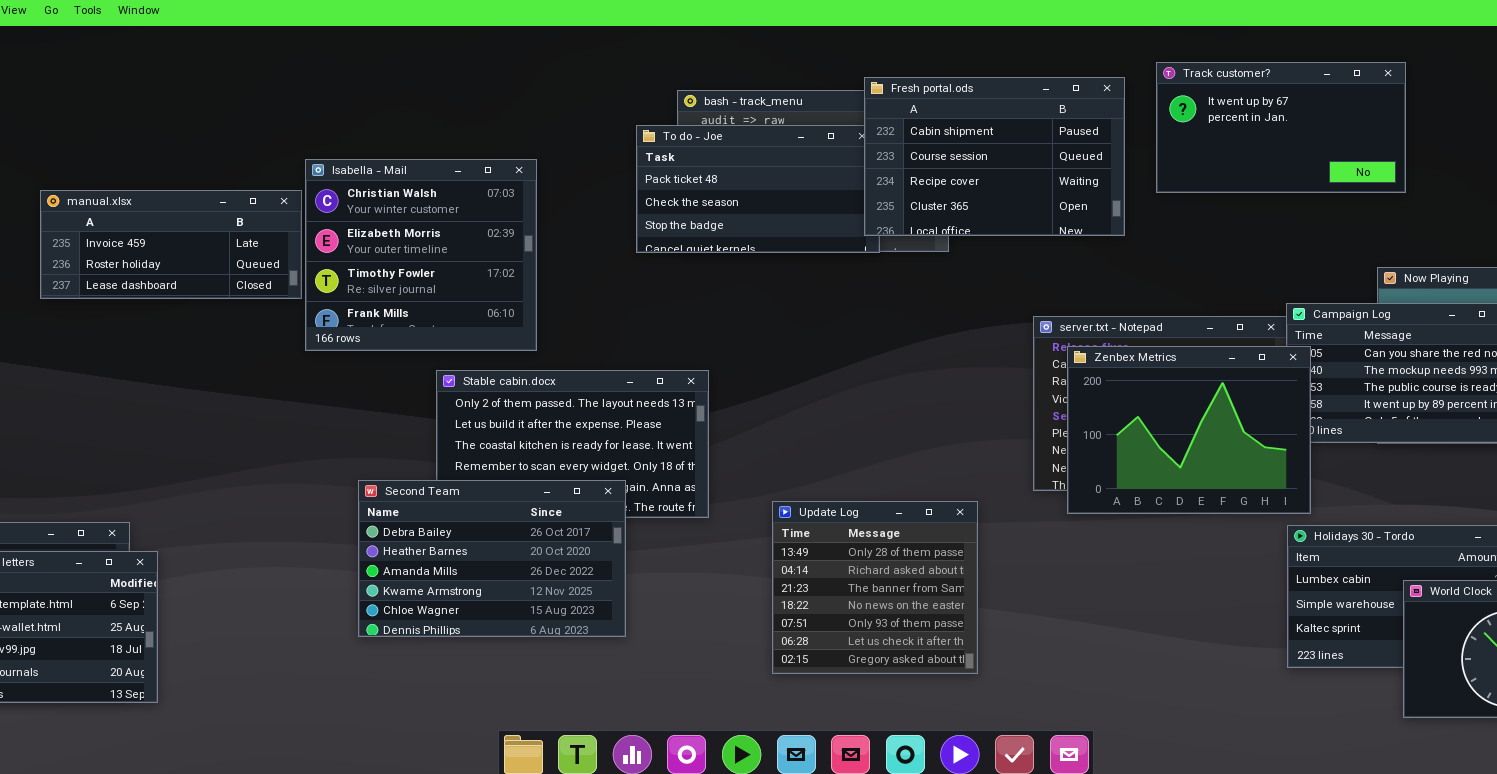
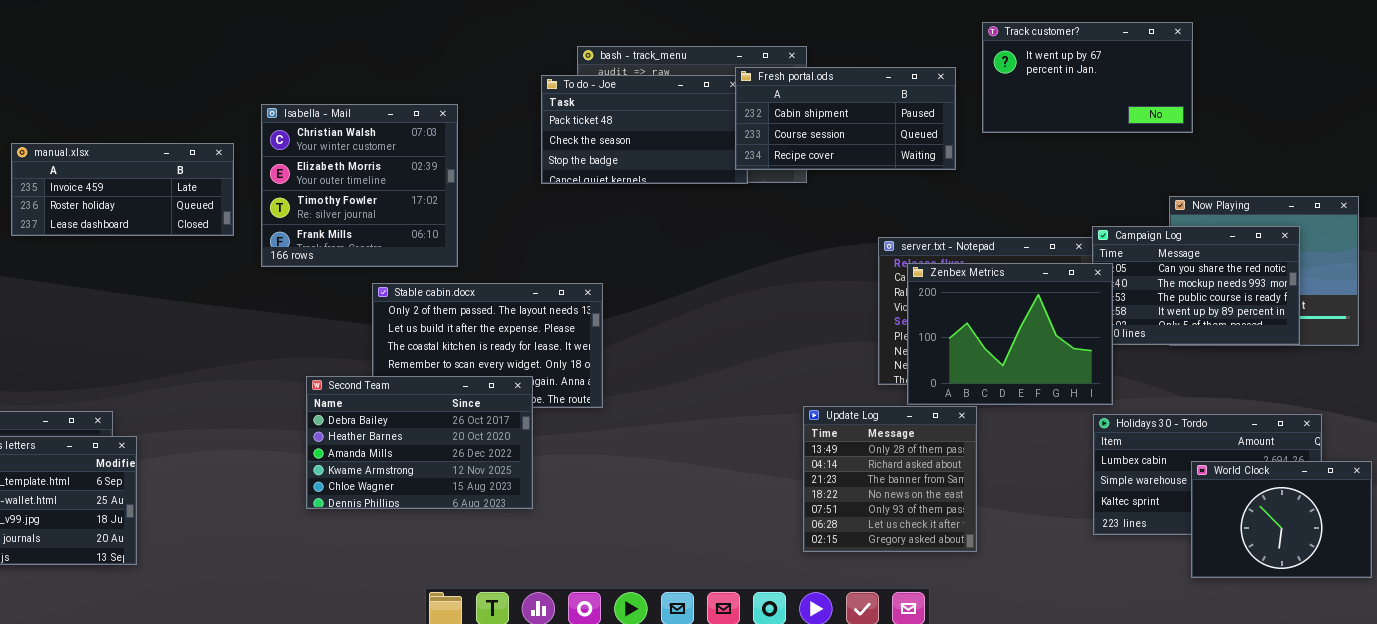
Fresh portal.ods: [864,77,1125,236] -> [735,67,956,170], resized
manual.xlsx: [40,190,302,299] -> [11,143,234,236], moved
Update Log: [772,501,978,674] -> [803,406,977,552], moved

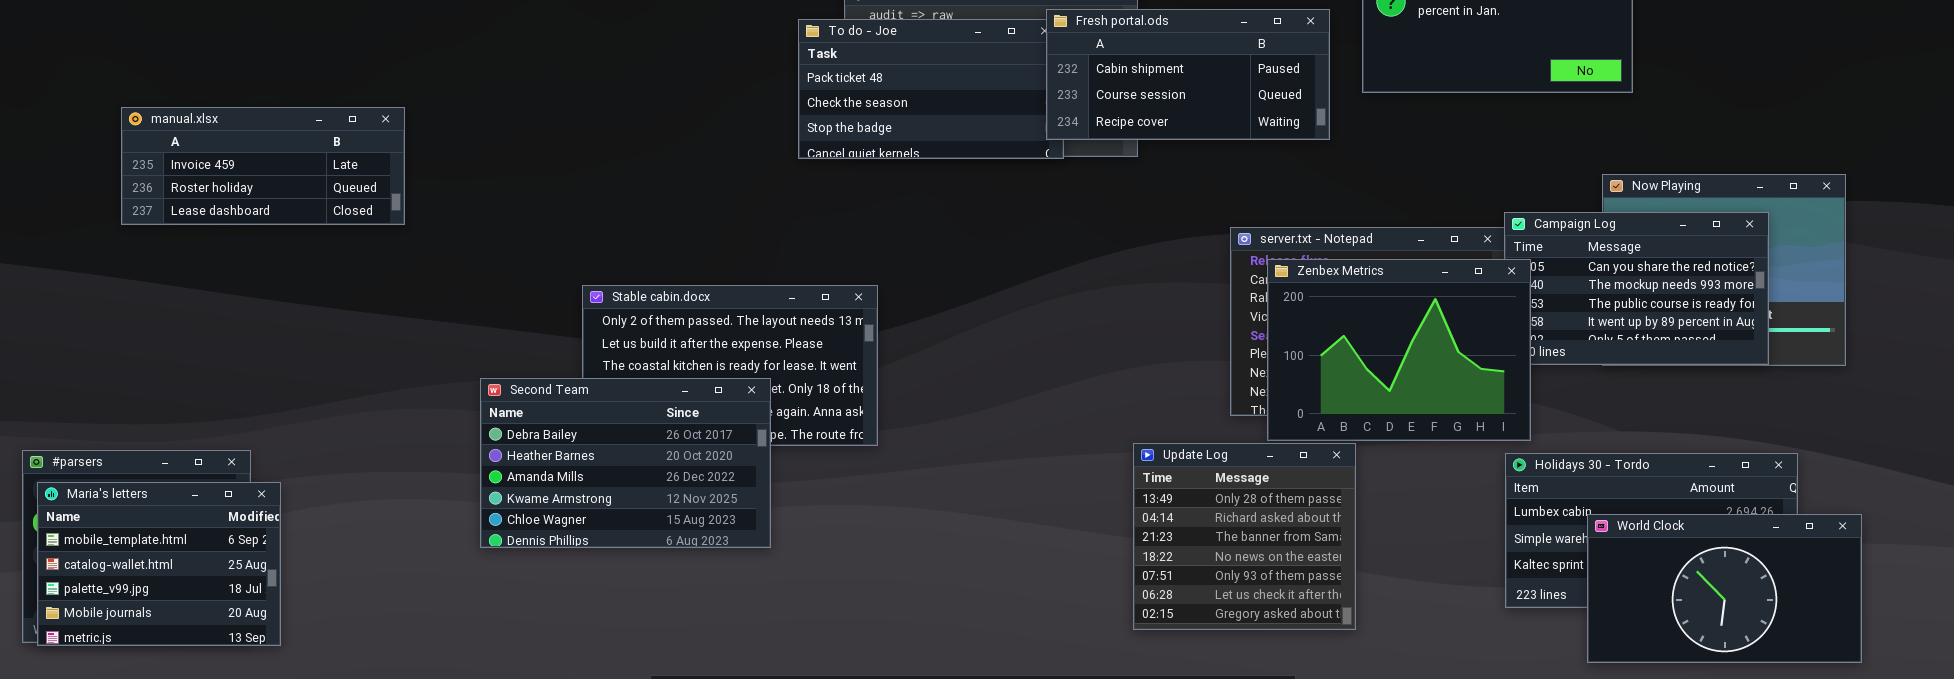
Isabella - Mail: [261,104,458,267] -> none, closed
Second Team: [306,376,533,509] -> [480,378,771,548], moved
World Clock: [1191,461,1372,578] -> [1587,514,1862,663], resized

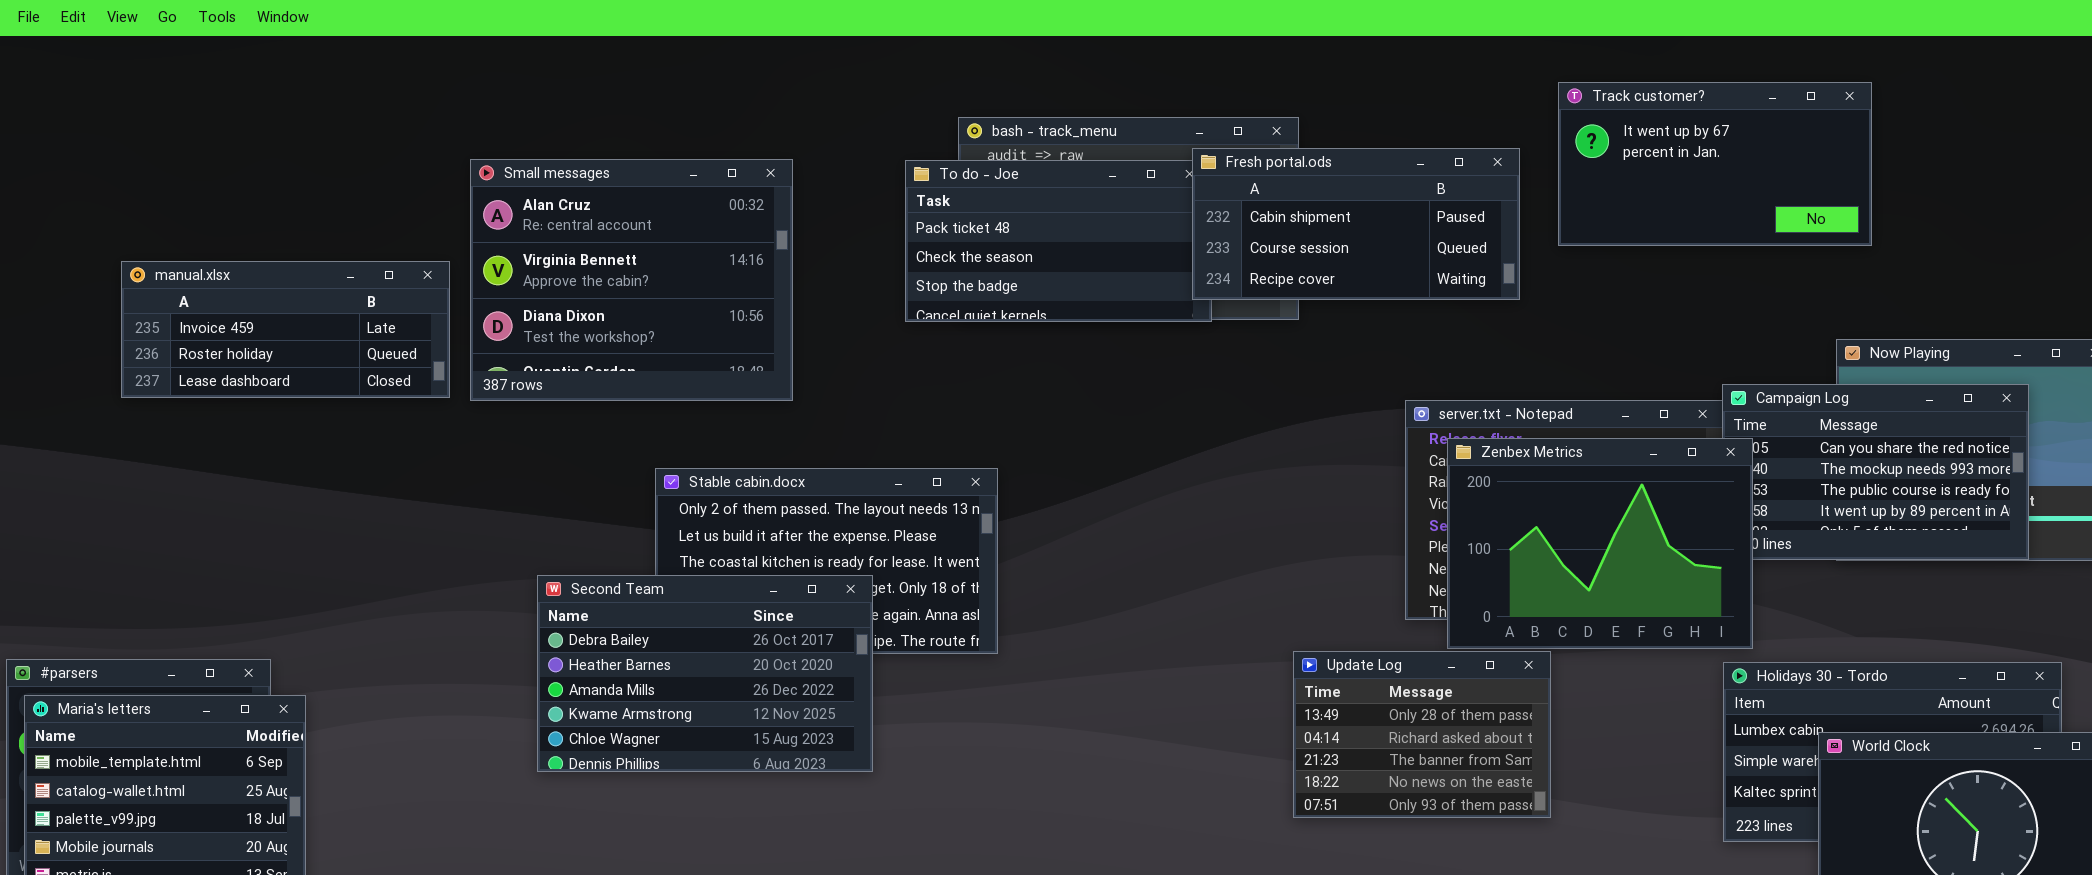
Small messages: none -> [470,159,793,401], opened
Update Log: [1133,443,1356,630] -> [1293,651,1551,818], resized

